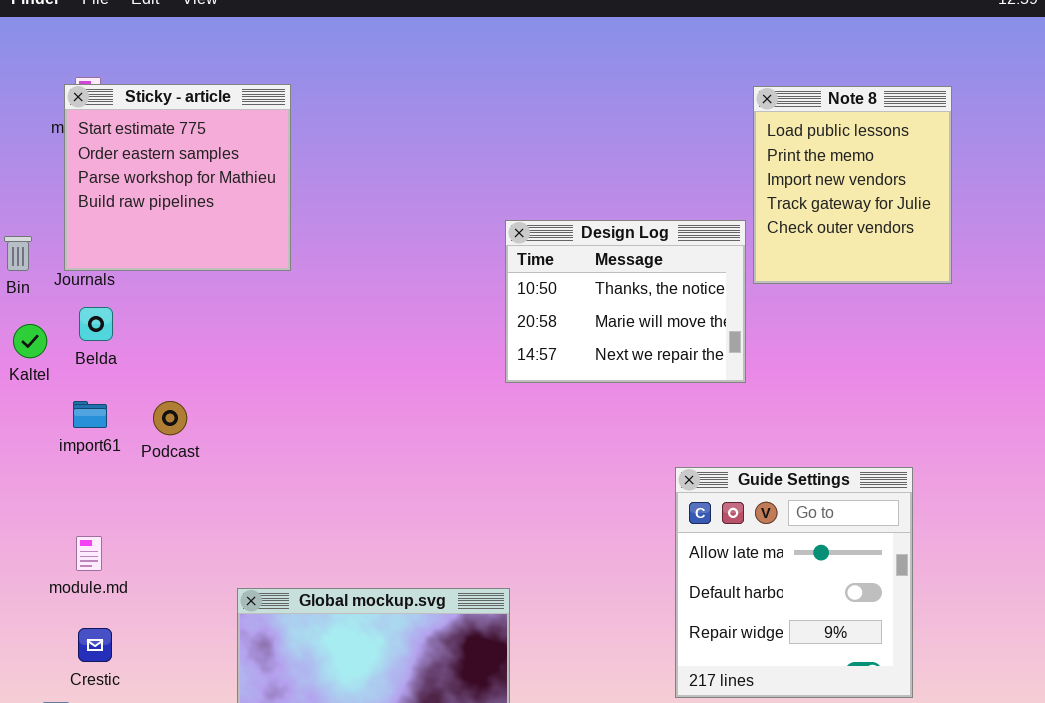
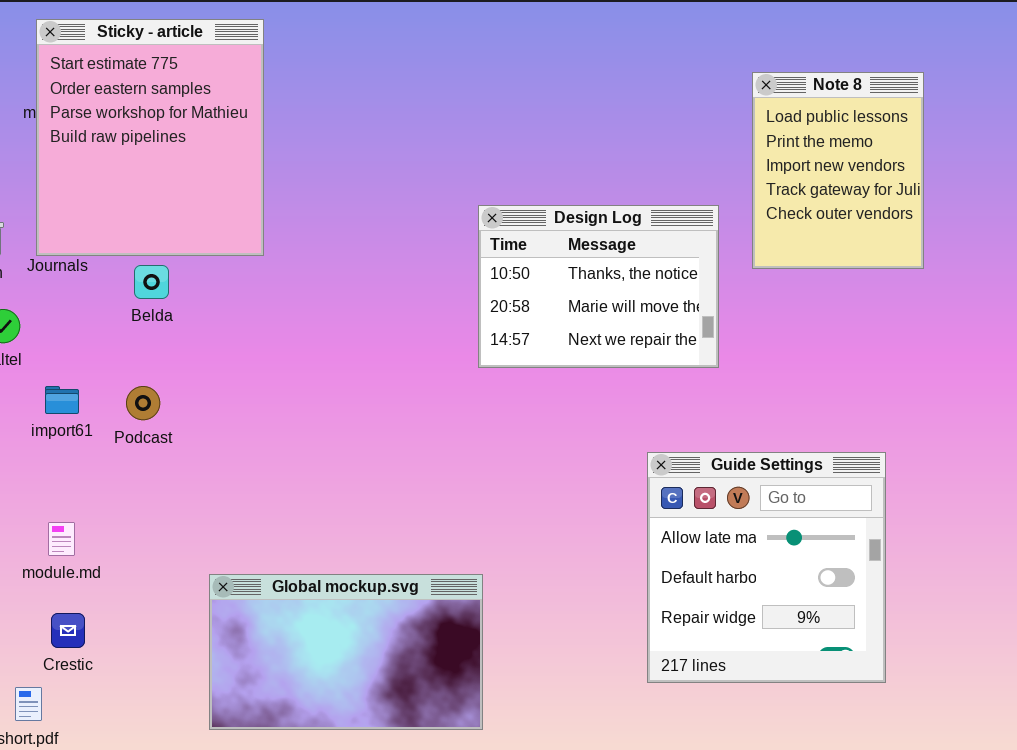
Sticky - article: [64,84,291,271] -> [36,19,264,256], resized
Note 8: [753,86,952,284] -> [752,72,924,269], resized
Belda: [79,307,113,341] -> [134,265,169,299], moved

